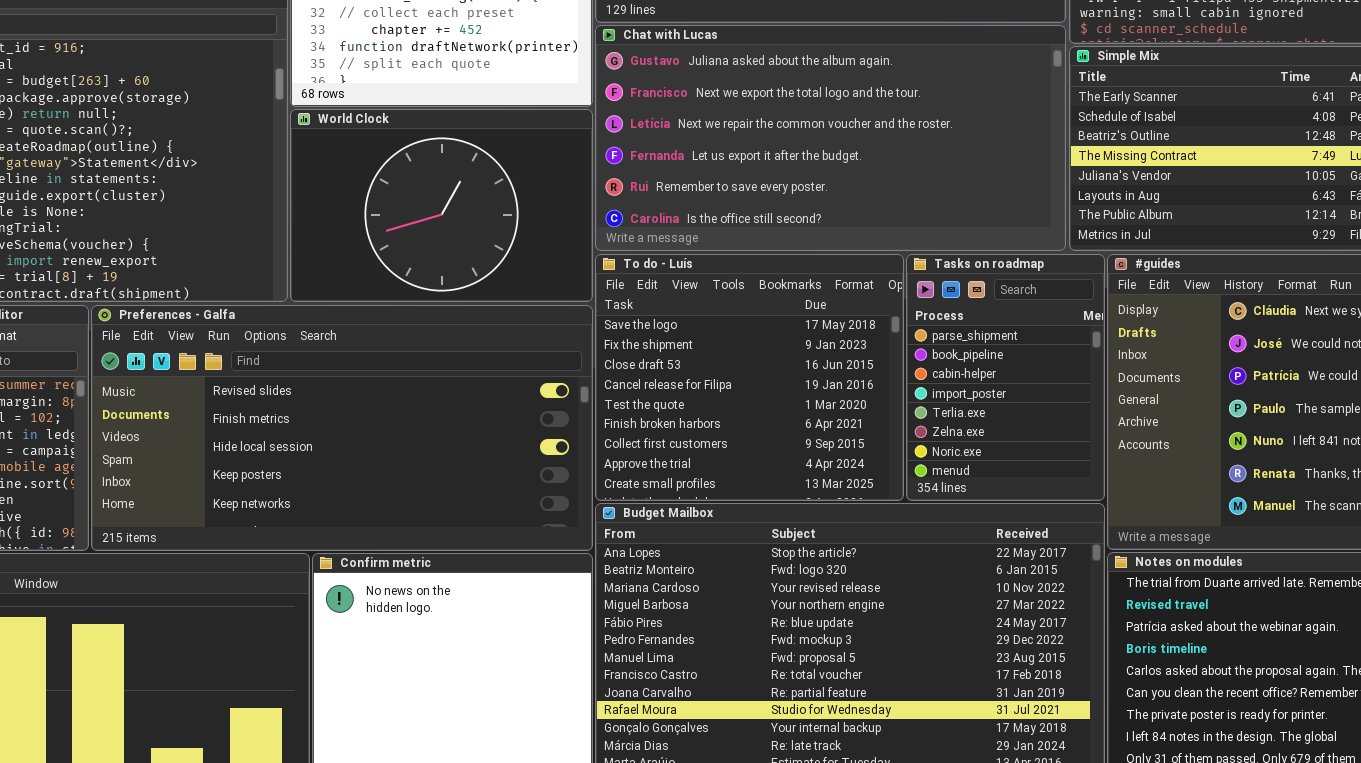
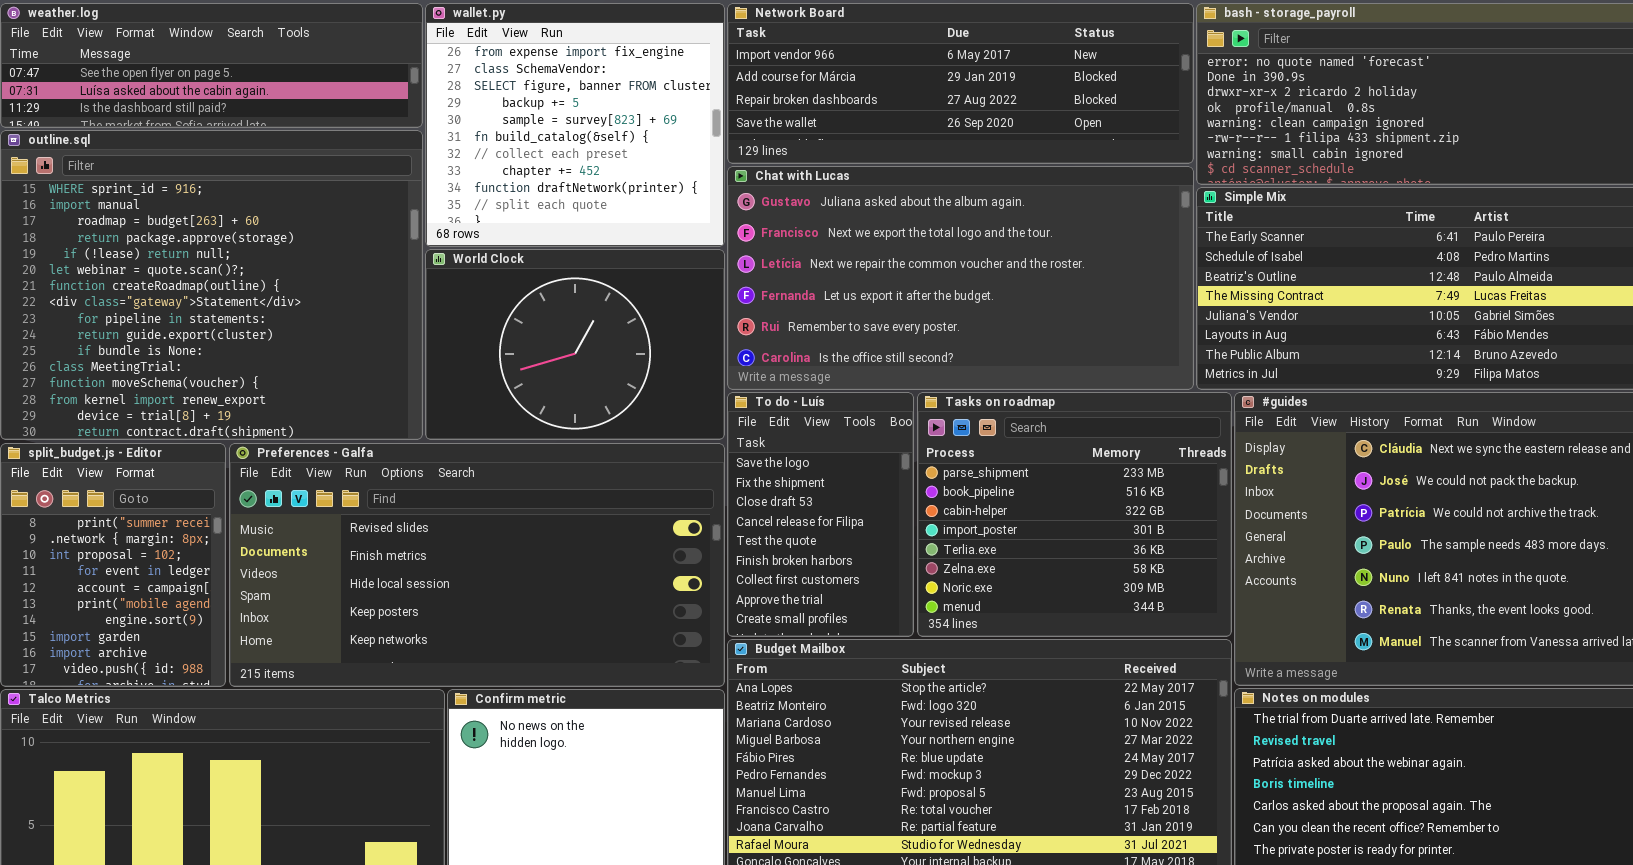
To do - Luís: [595,254,904,501] -> [727,392,914,637], resized
Tasks on roadmap: [906,254,1105,501] -> [917,392,1232,637], resized

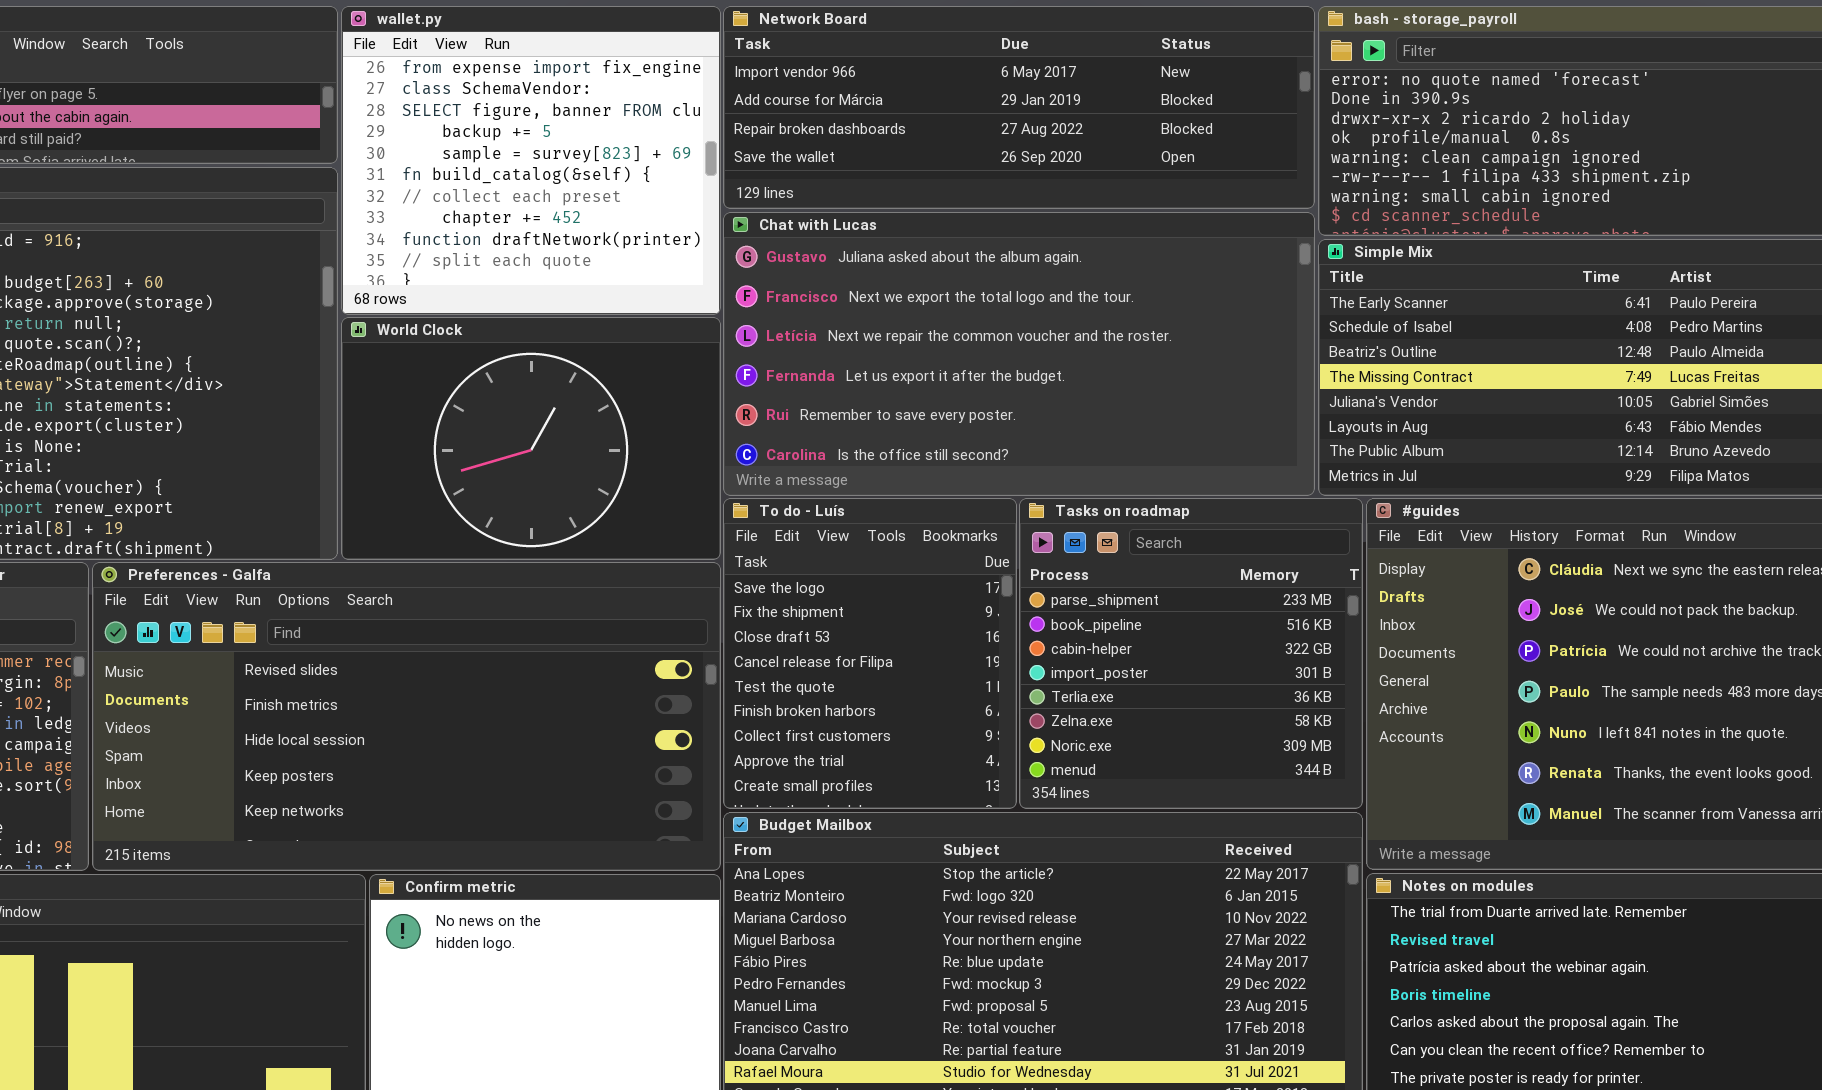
To do - Luís: [727,392,914,637] -> [723,498,1017,809], resized
Tasks on roadmap: [917,392,1232,637] -> [1019,498,1363,809], resized

